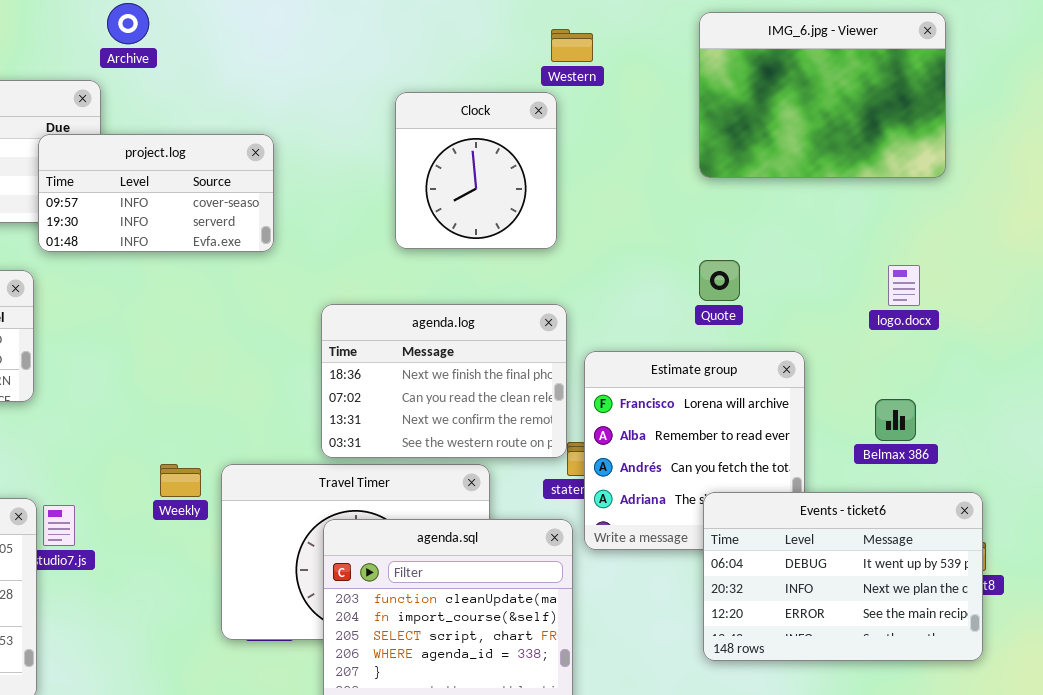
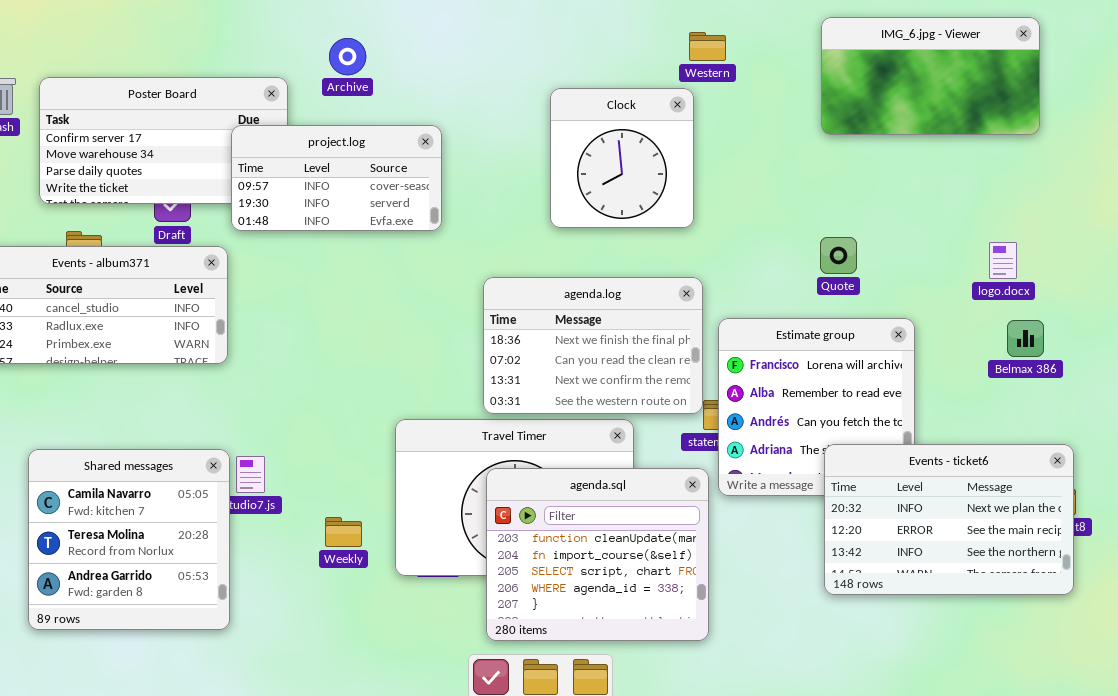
Archive: [107,3,149,44] -> [329,38,366,75], moved
IMG_6.jpg - Viewer: [699,12,946,178] -> [821,17,1040,135], resized
Belmax 386: [875,399,916,441] -> [1007,320,1044,357], moved
Weekly: [160,464,201,497] -> [325,517,362,547], moved
Events - ticket6: [703,492,983,661] -> [824,444,1074,595], scrolled down 1 row

